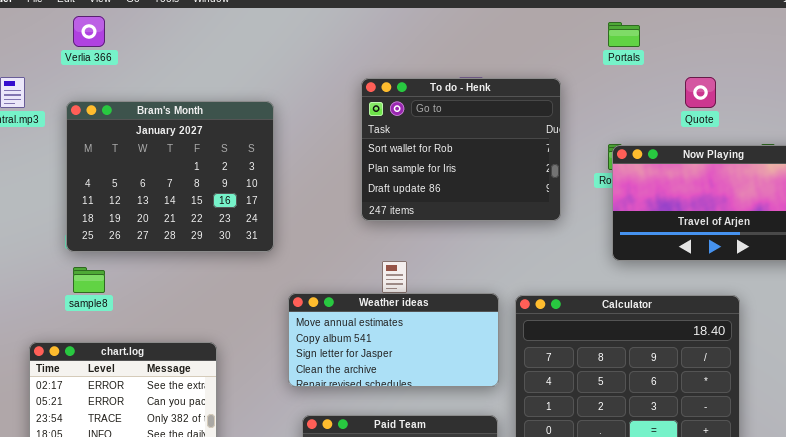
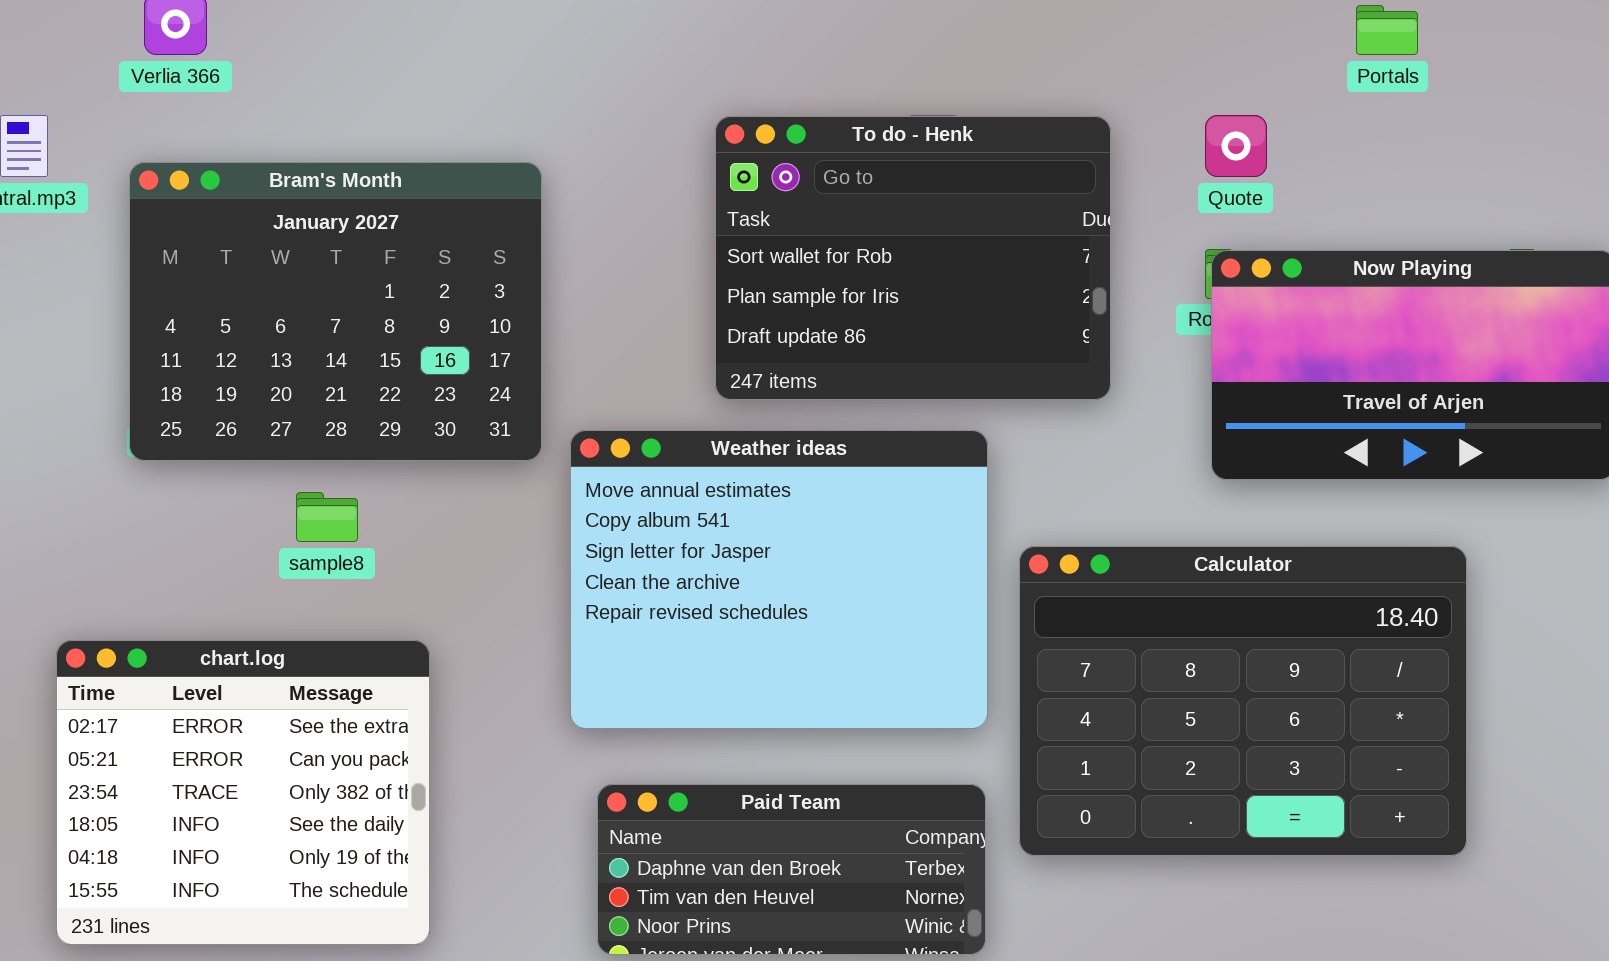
Portals: [608,22,640,47] -> [1356,5,1418,55], moved
Quote: [685,77,716,108] -> [1205,115,1267,177], moved
sample8: [73,267,105,293] -> [296,492,358,542], moved
Weather ideas: [288,293,499,387] -> [570,430,988,729], resized

